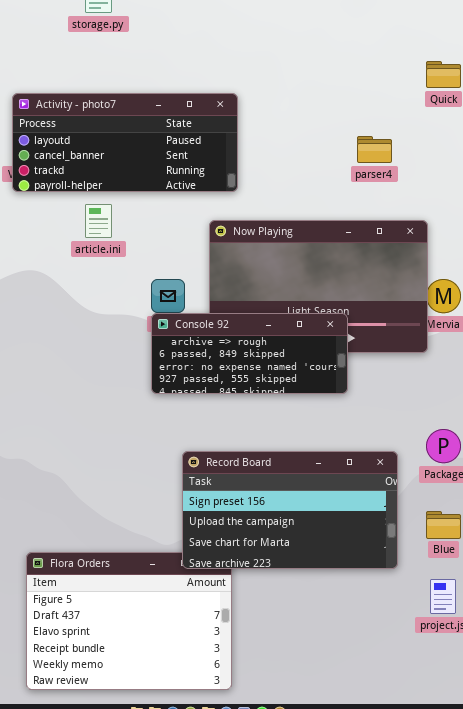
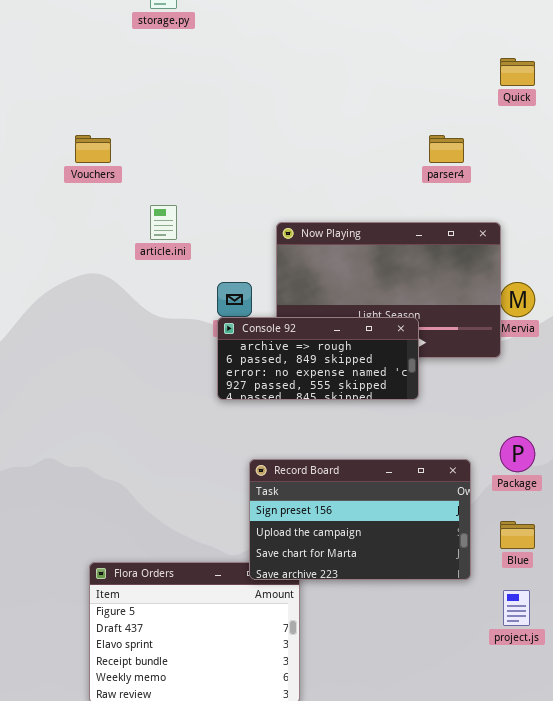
Activity - photo7: [12,93,238,192] -> none, closed

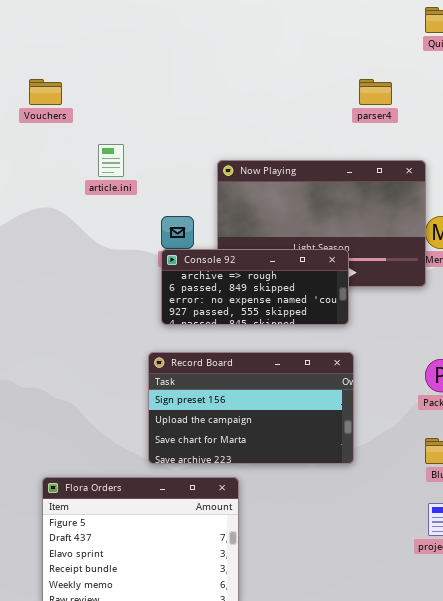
Record Board: [249,459,471,580] -> [148,352,354,464], moved

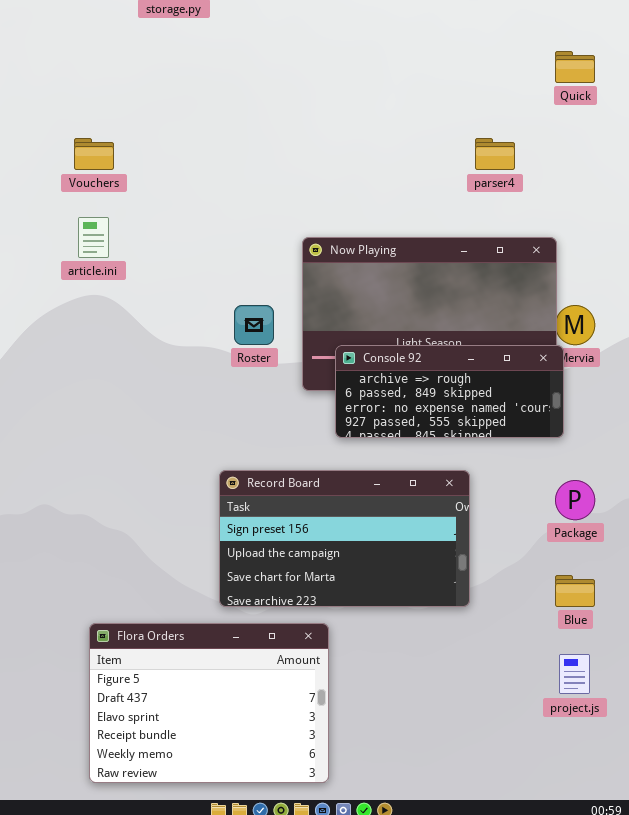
article.ini: [98,144,124,177] -> [78,217,109,258], moved
Console 92: [161,249,349,325] -> [335,345,564,438], moved

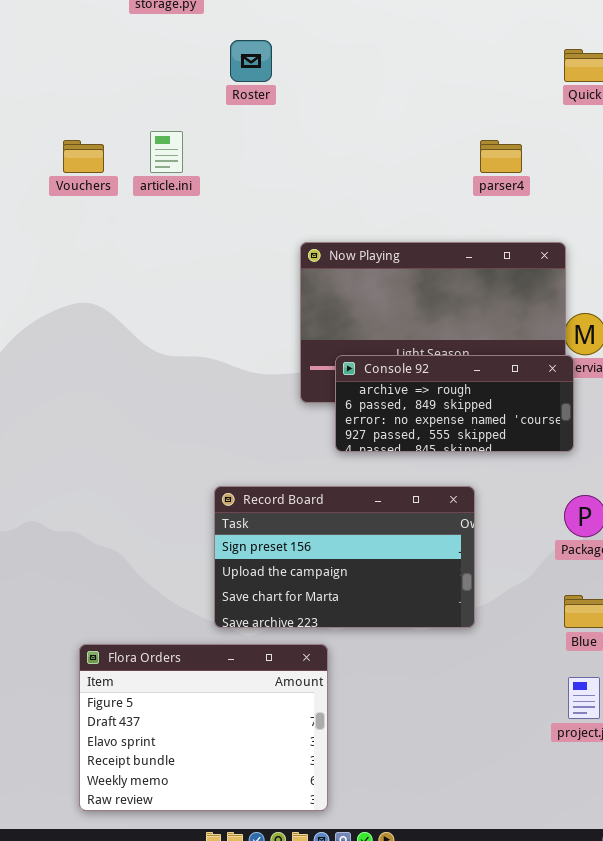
article.ini: [78,217,109,258] -> [150,131,183,173], moved
Roster: [234,305,274,345] -> [230,40,272,82], moved

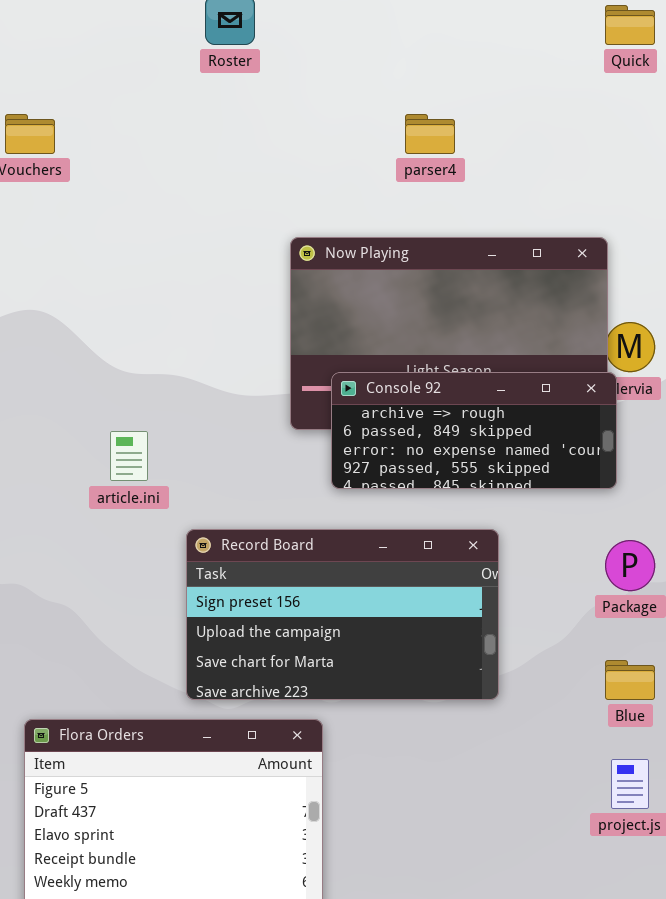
article.ini: [150,131,183,173] -> [110,431,148,481], moved
parser4: [480,140,522,173] -> [405,114,455,154], moved

